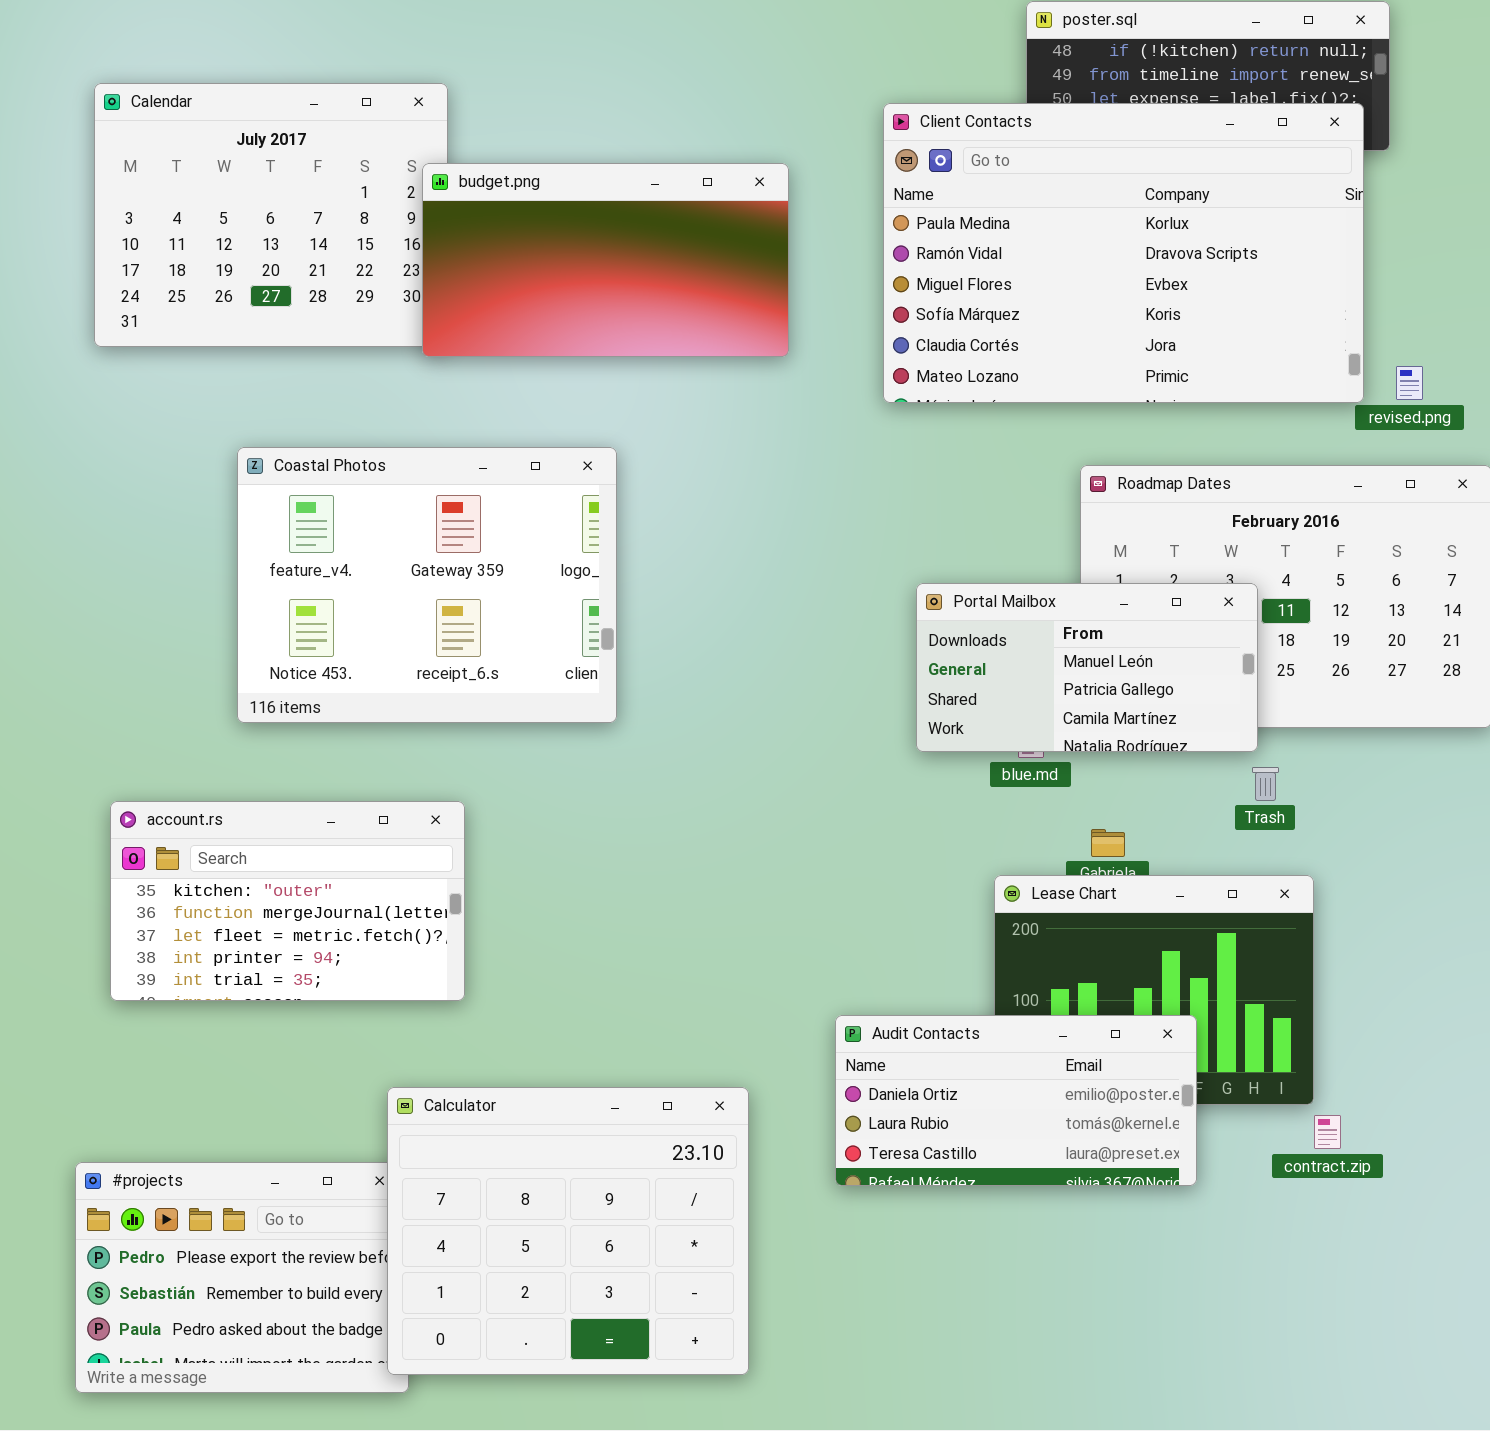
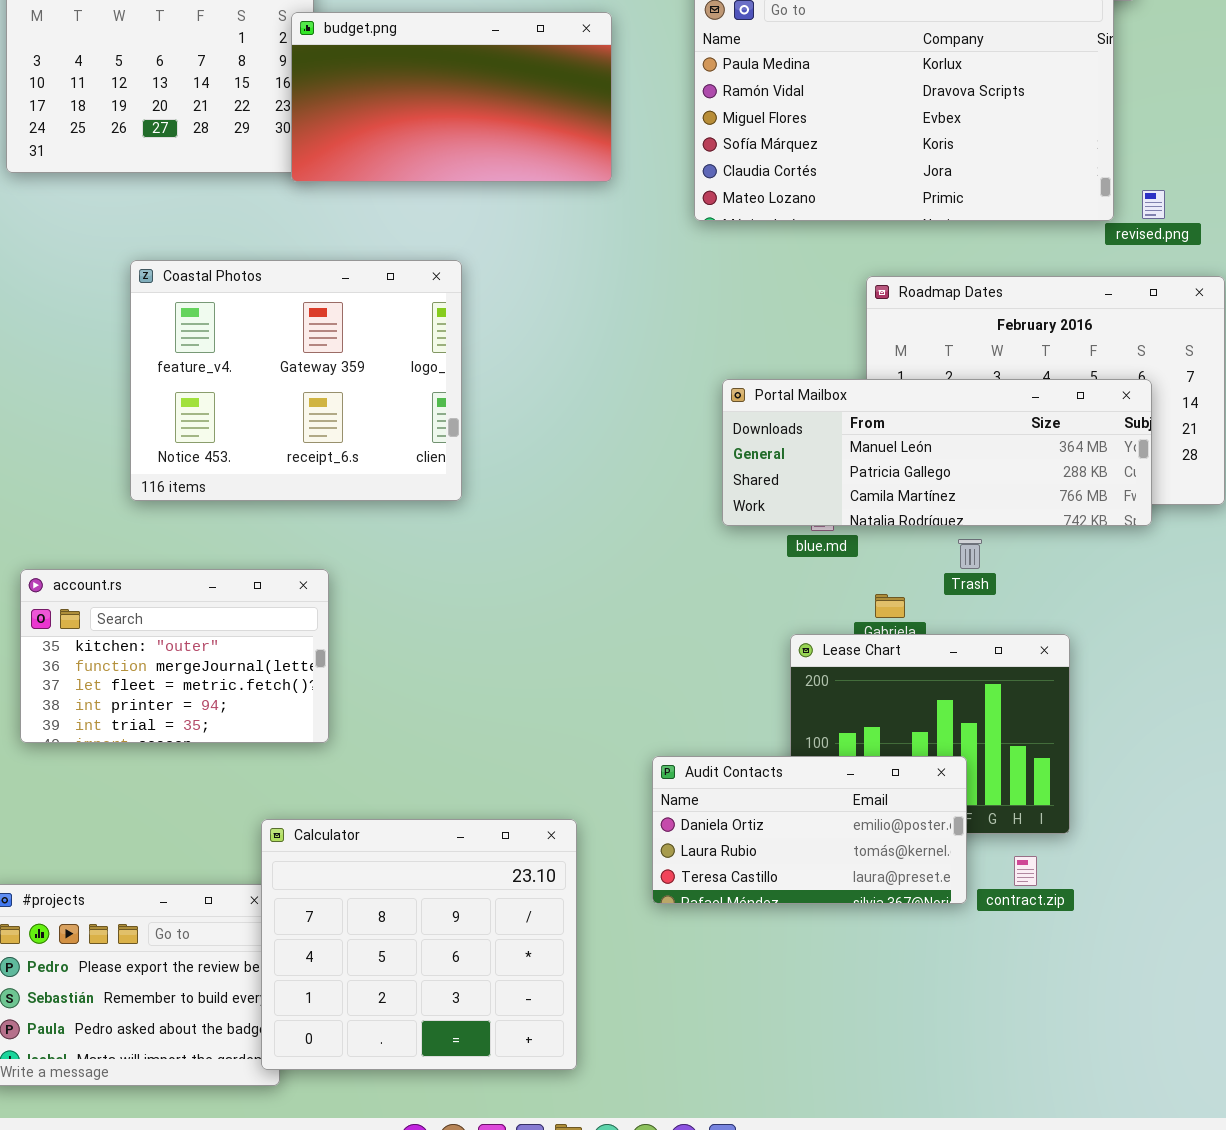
Portal Mailbox: [916,583,1258,752] -> [722,379,1152,526], resized
Trash: [1252,767,1279,801] -> [958,539,982,569], moved
contract.zip: [1314,1115,1341,1149] -> [1014,856,1037,886], moved

